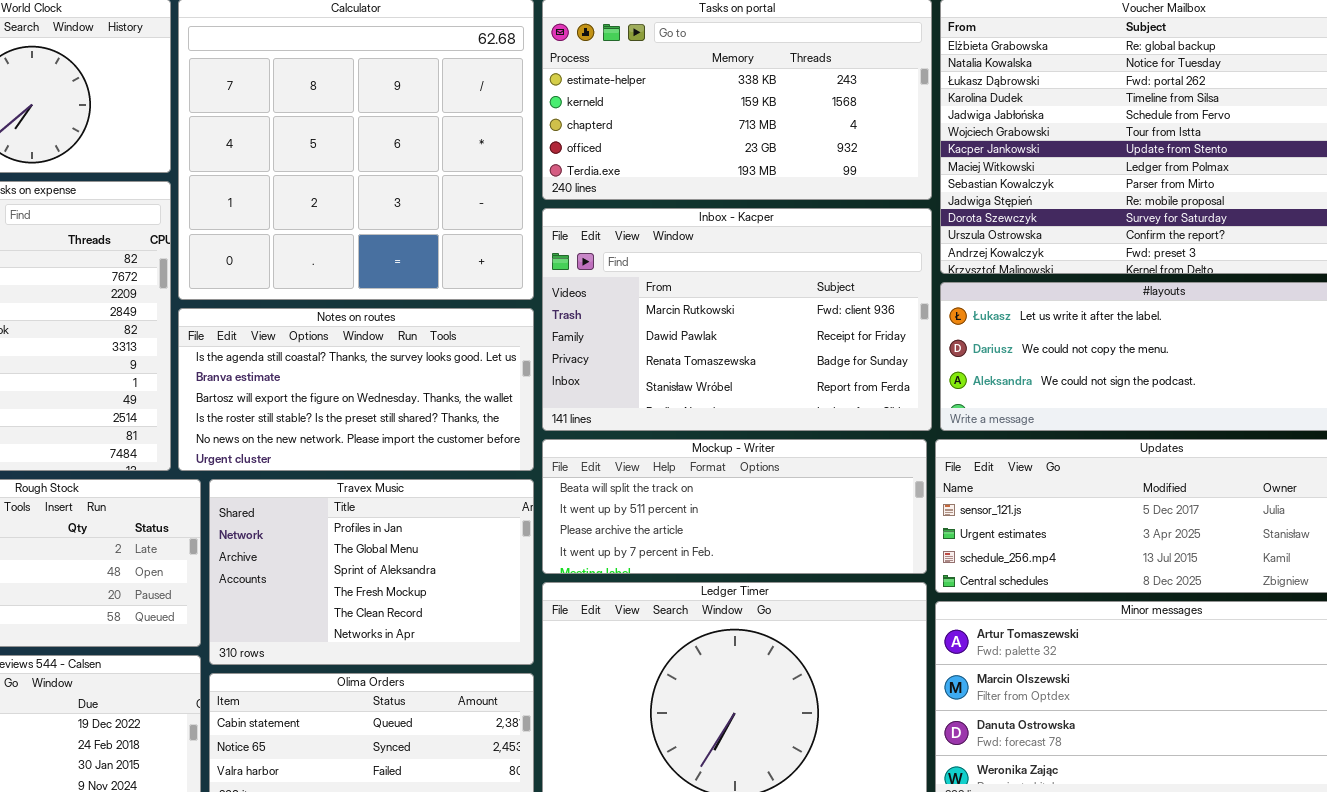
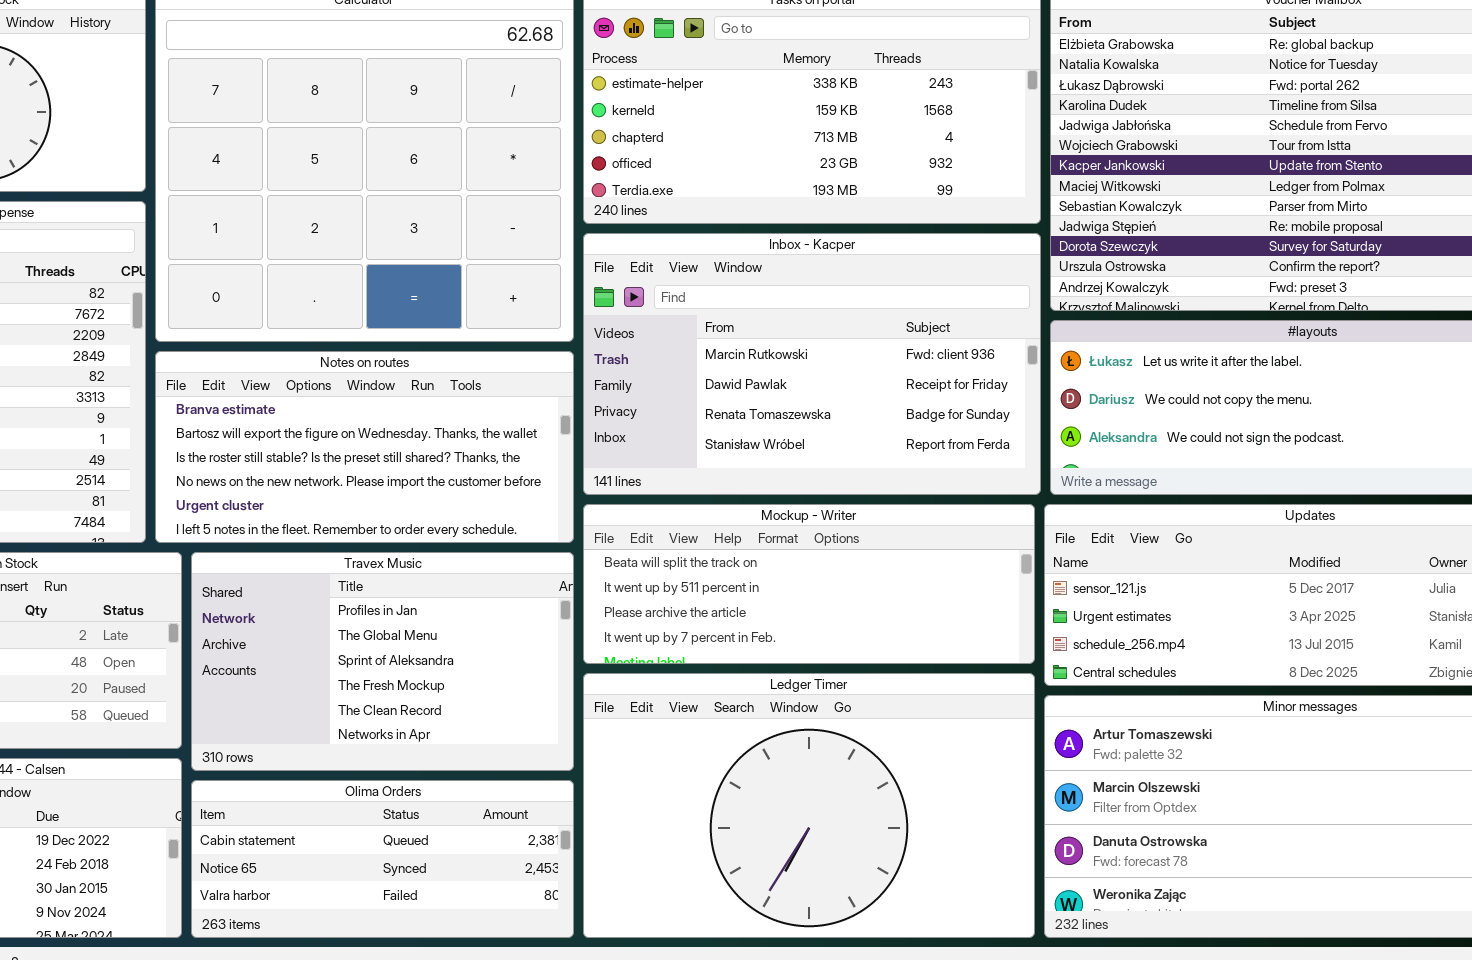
Notes on routes: [178,308,534,471] -> [155,351,574,543], scrolled down 1 row

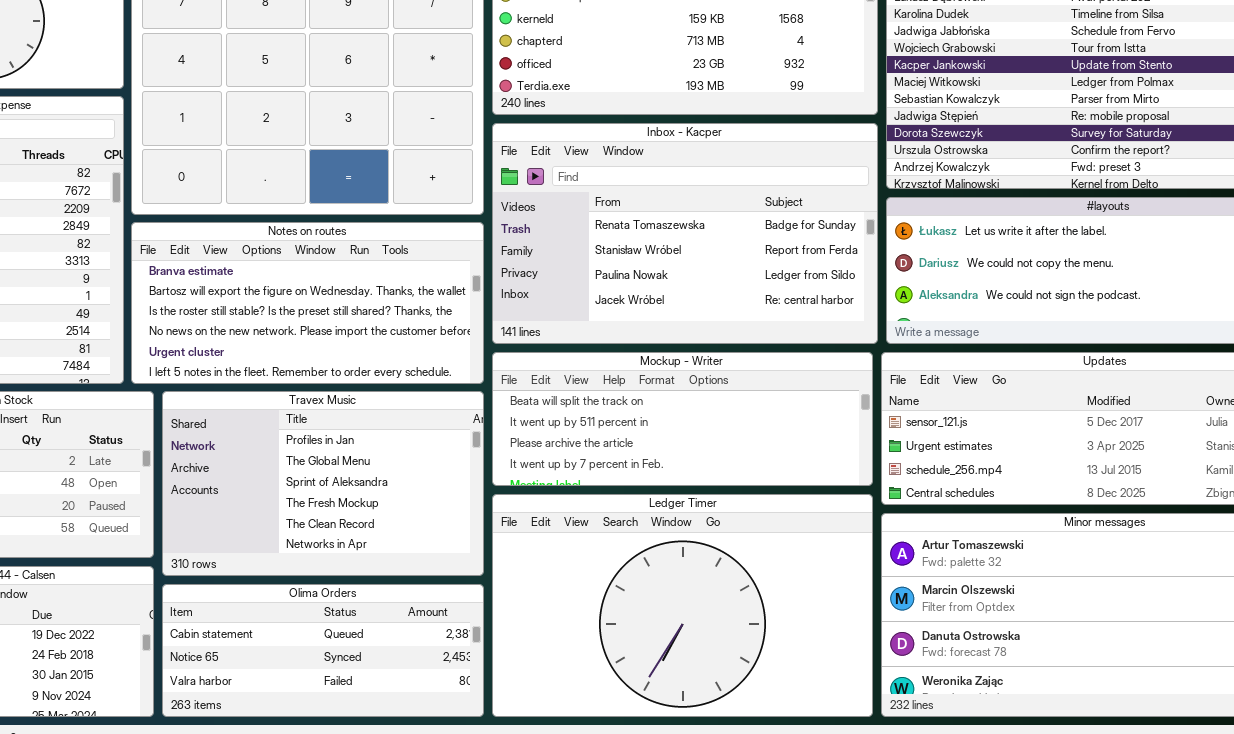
Inbox - Kacper: [583,233,1041,495] -> [492,123,878,344], scrolled down 2 rows

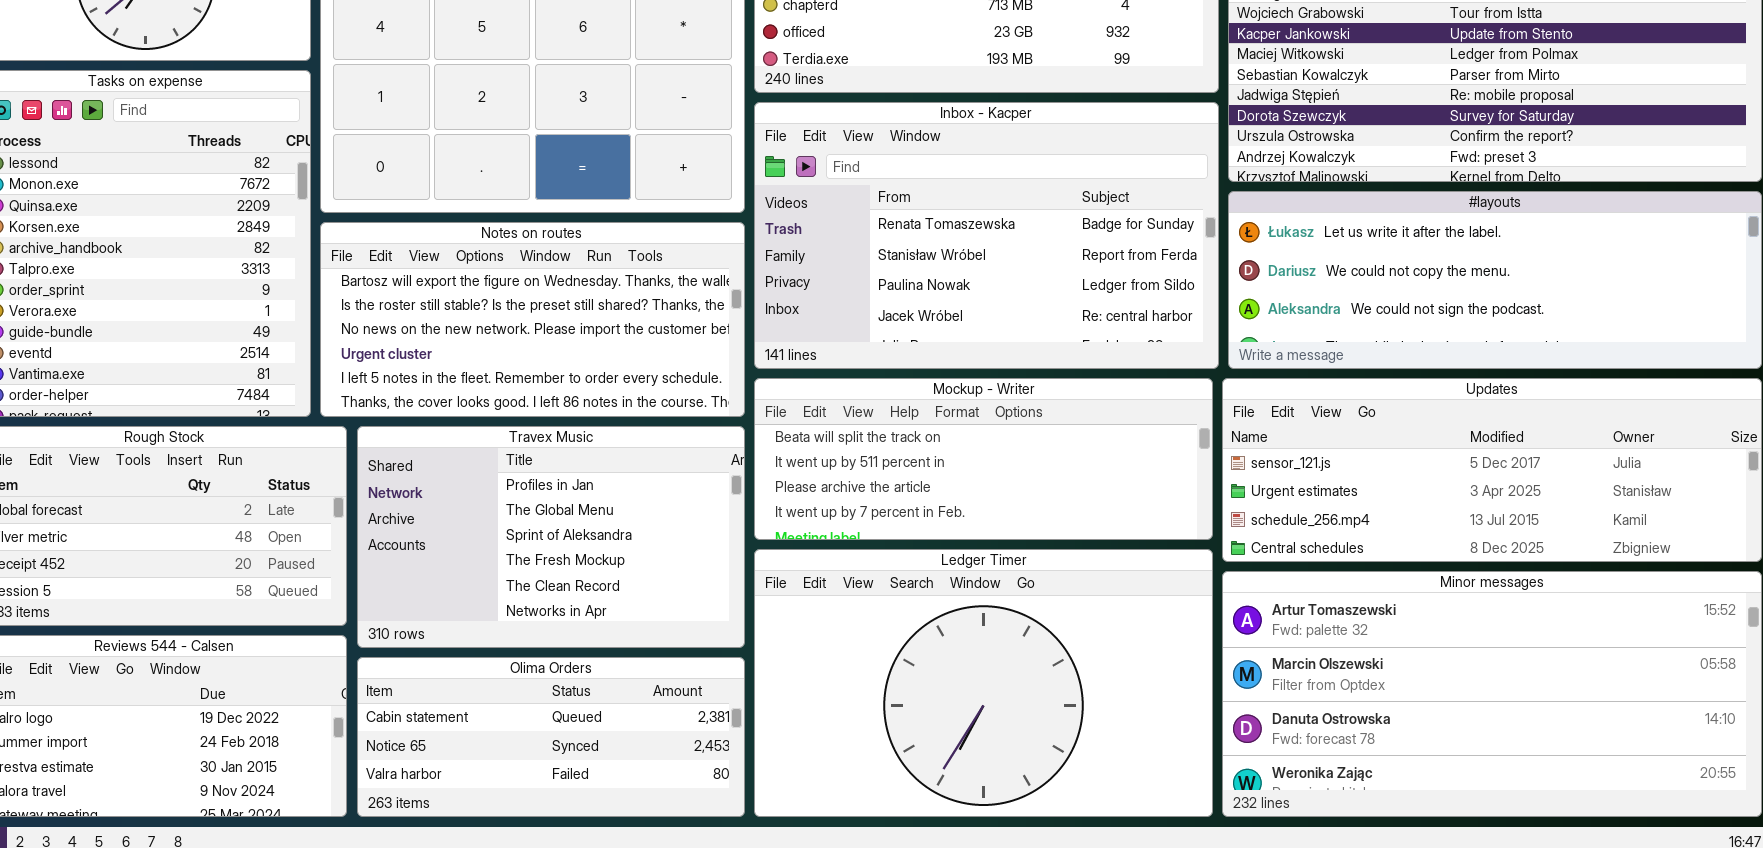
Notes on routes: [131,222,484,384] -> [320,222,745,417], scrolled down 1 row

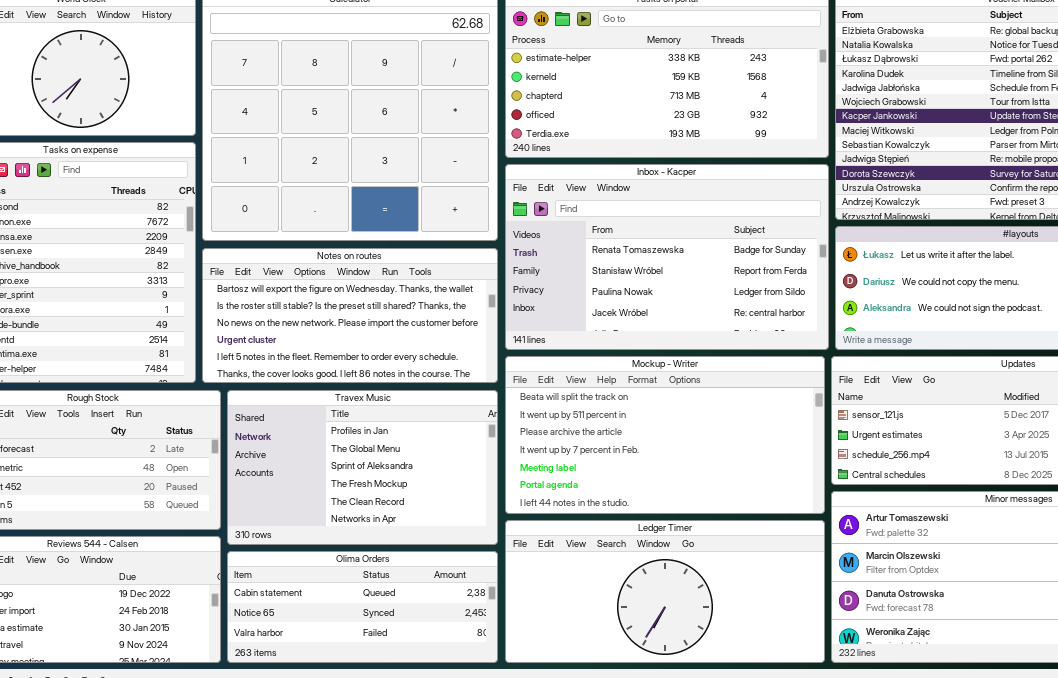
Mockup - Writer: [754,378,1213,540] -> [505,356,825,514], resized
Ledger Timer: [754,549,1213,817] -> [505,520,825,663], resized

